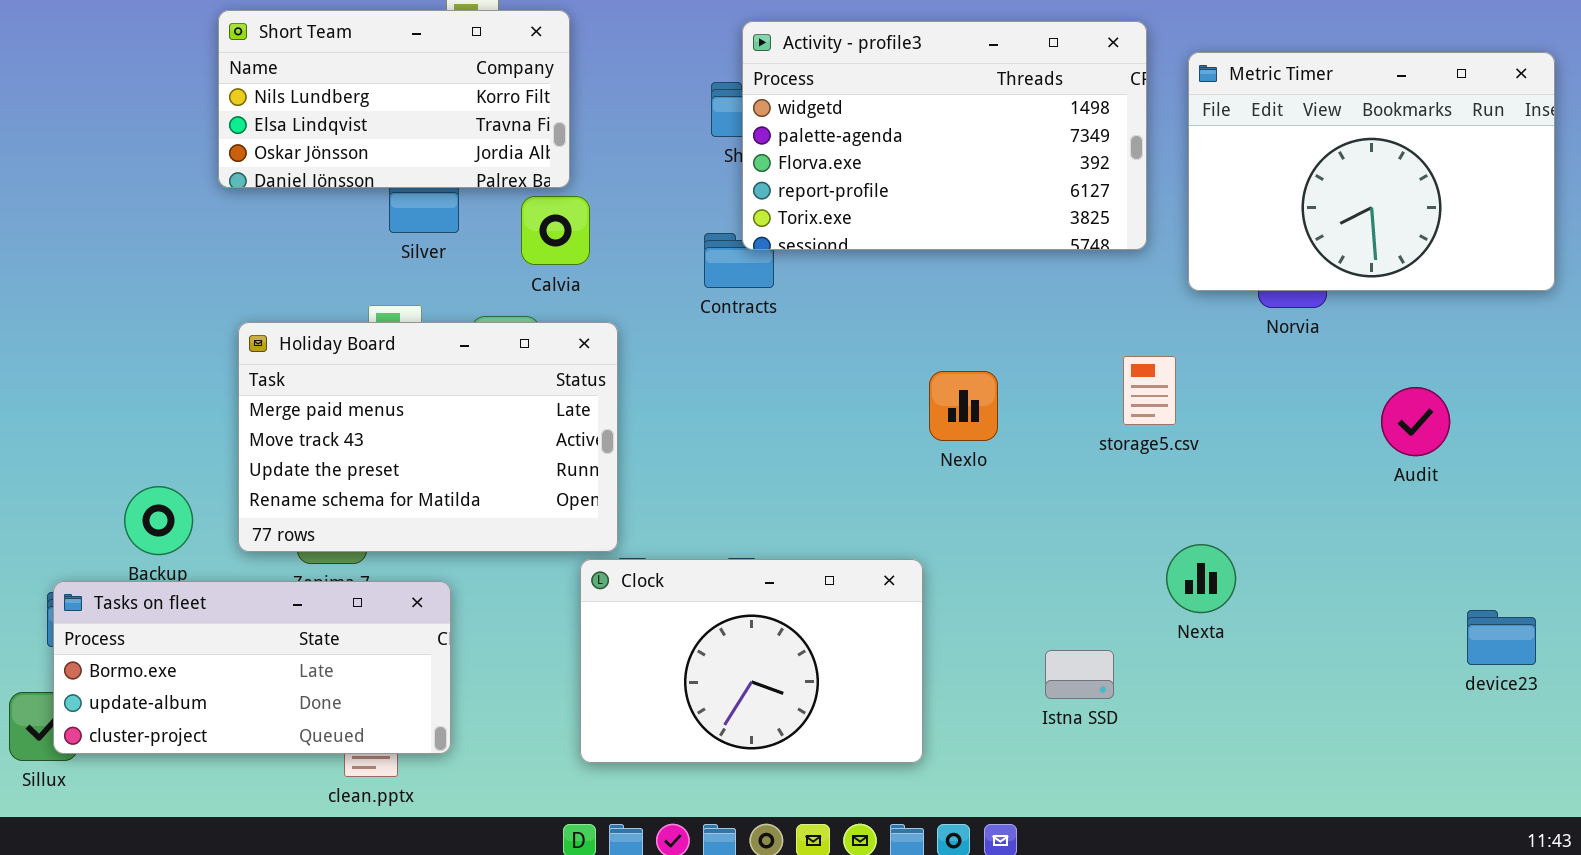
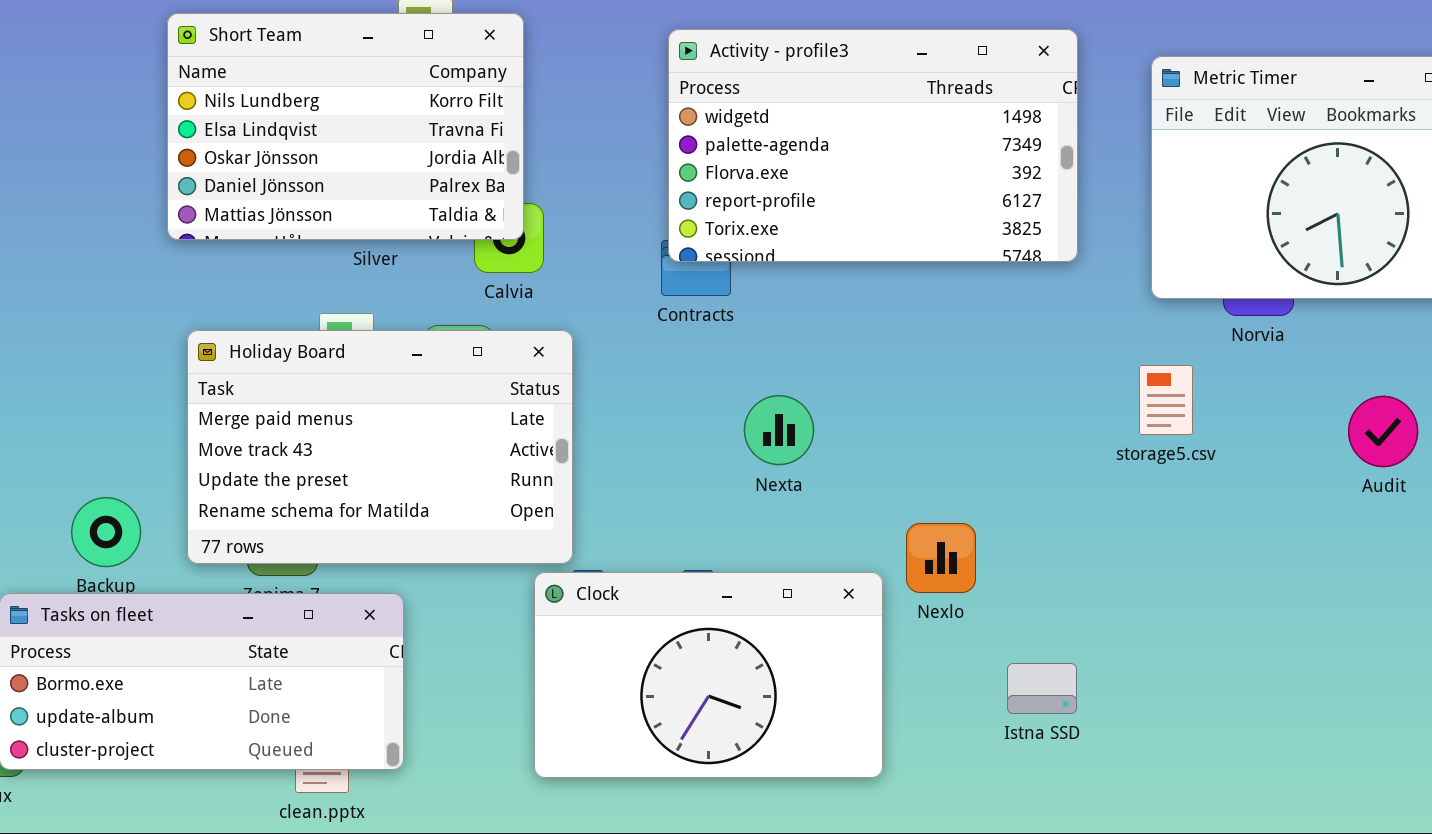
Short Team: [218,10,570,188] -> [167,13,524,240], resized
Activity - profile3: [742,21,1147,250] -> [668,29,1078,262], moved
storage5.csv: [1123,356,1176,425] -> [1139,365,1193,435], moved
Nexlo: [929,371,998,441] -> [906,523,976,593], moved
Nexta: [1166,544,1236,613] -> [744,395,814,465], moved

